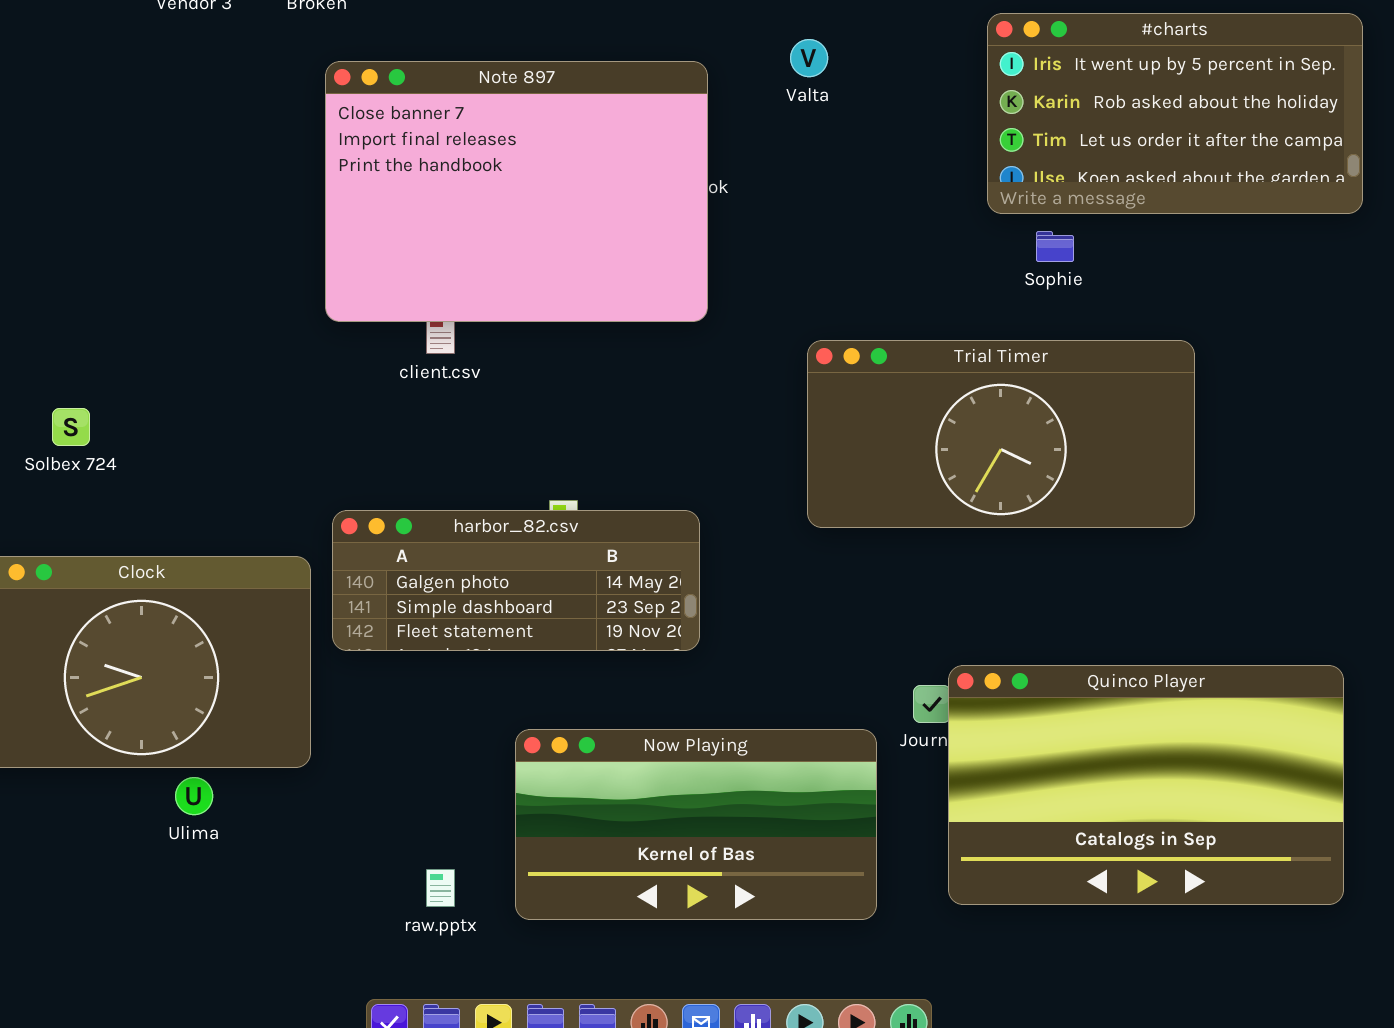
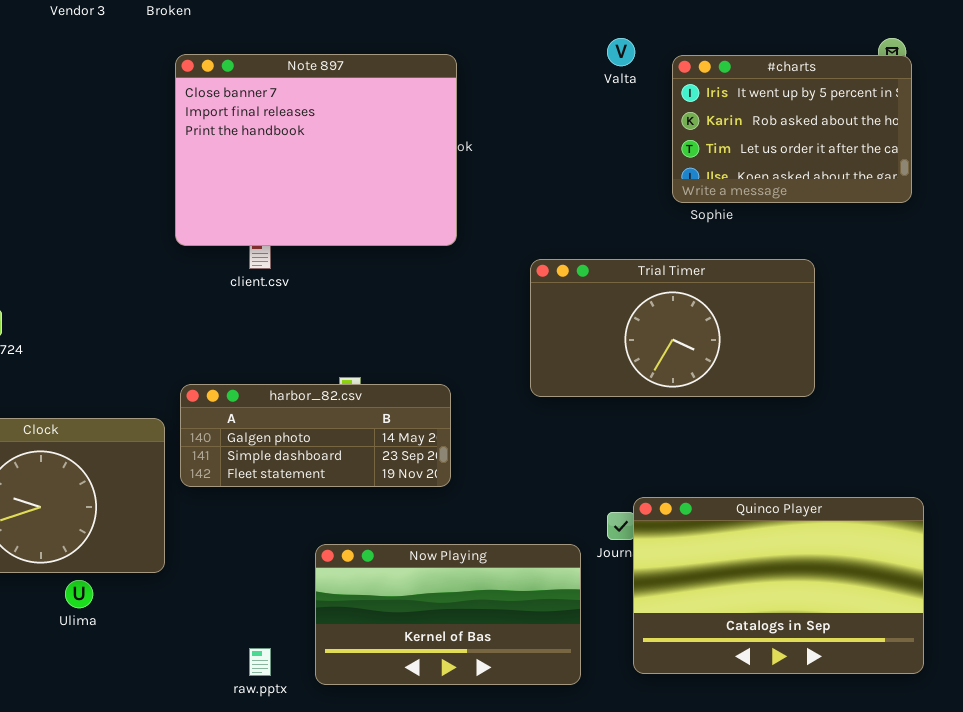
#charts: [987,13,1363,214] -> [672,55,912,203], moved, resized
Valta: [790,39,828,77] -> [607,38,635,66], moved

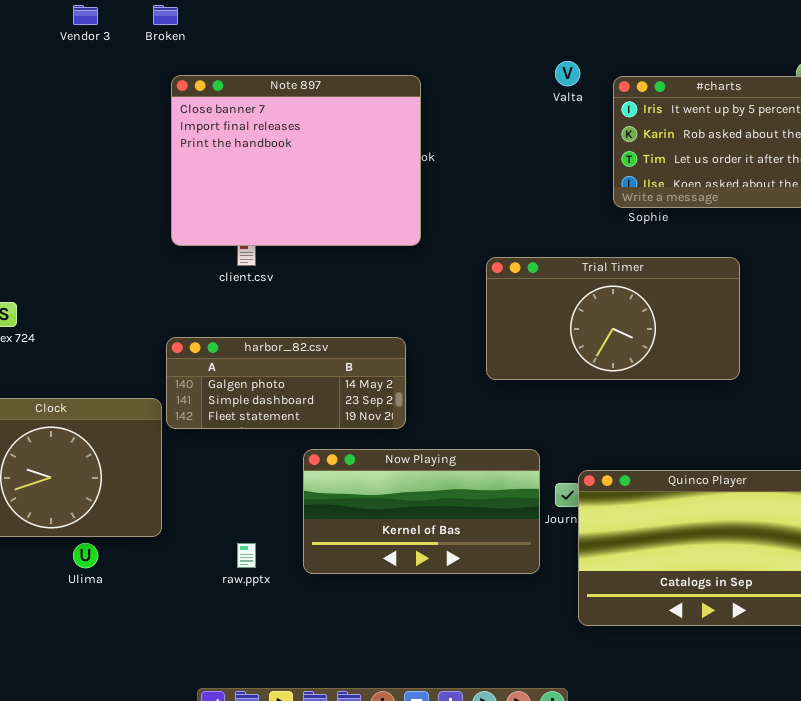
harbor_82.csv: [180,384,451,487] -> [166,337,406,429], moved
Now Playing: [315,544,581,685] -> [303,449,540,574], moved
raw.pptx: [249,648,271,676] -> [237,543,256,568], moved

